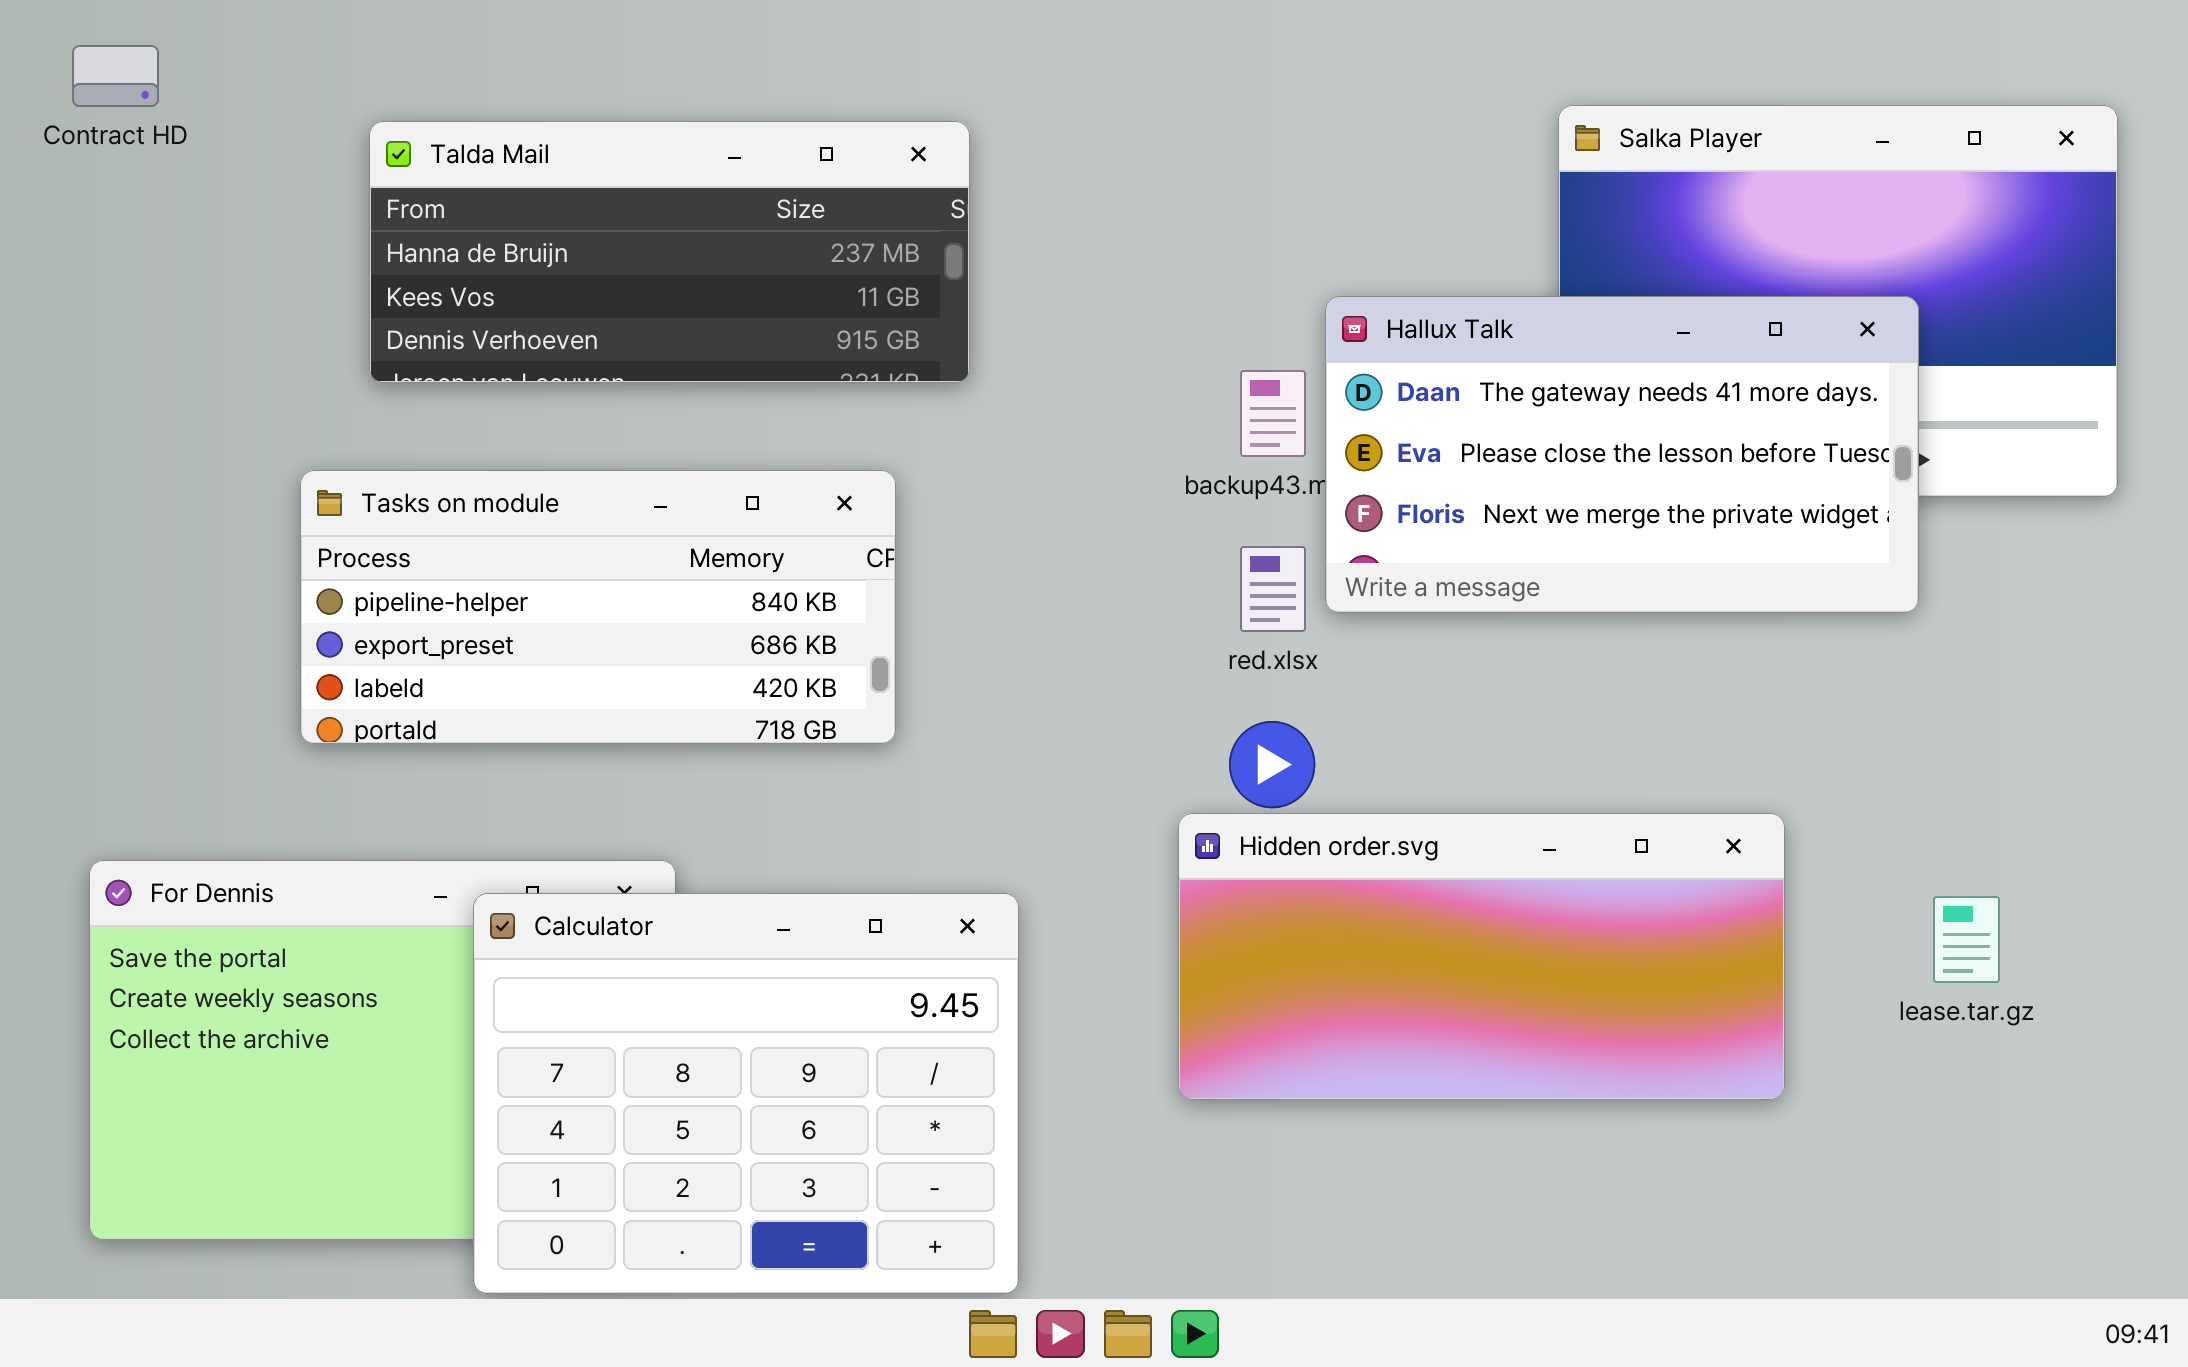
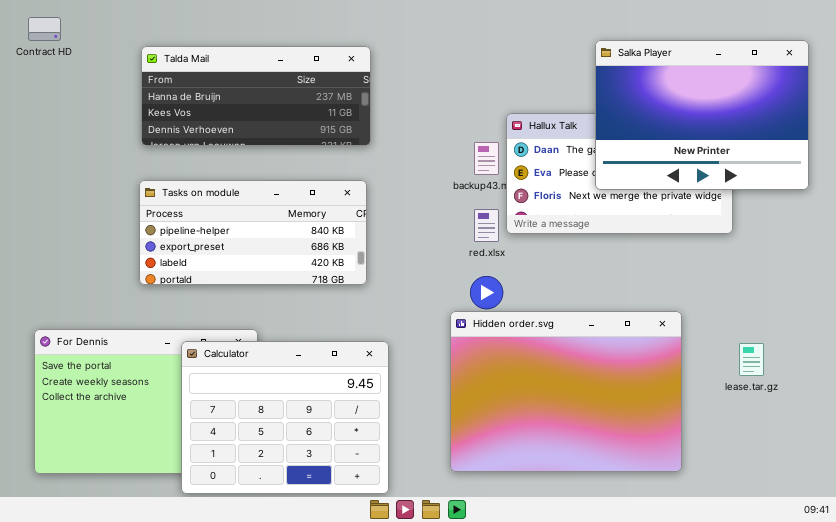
Salka Player: [1558,105,2118,497] -> [595,40,809,190], raised
Tasks on module: [300,470,896,744] -> [139,180,367,285], moved
Hidden order.svg: [1178,813,1785,1100] -> [450,311,682,472], resized

